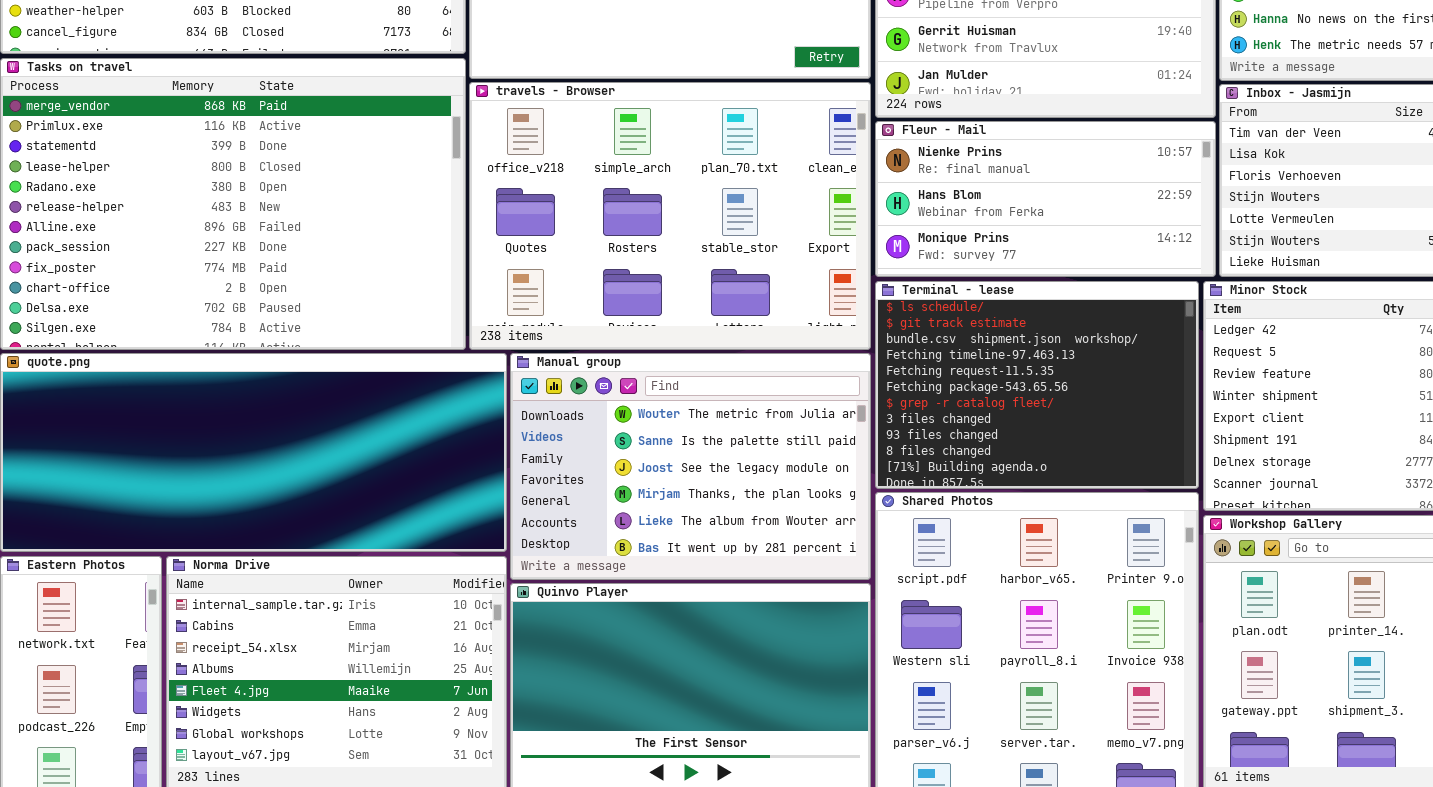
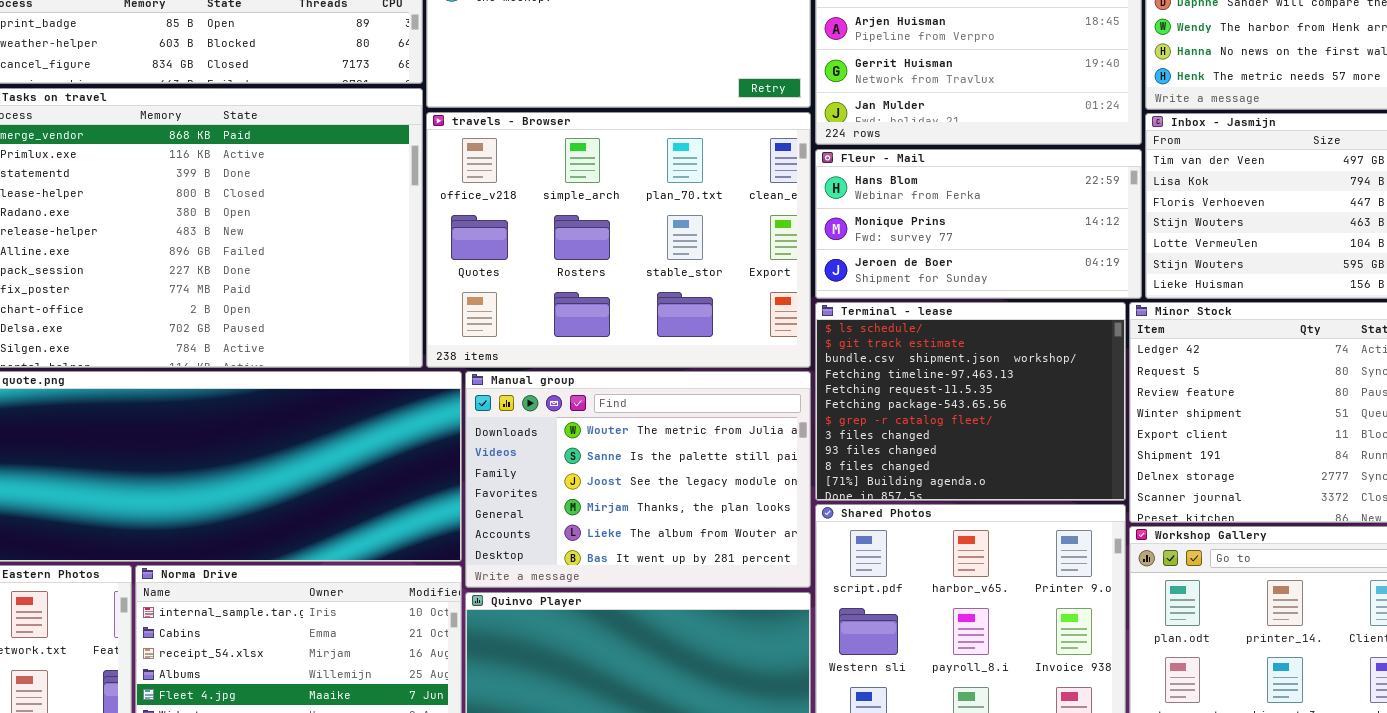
Fleur - Mail: [875,121,1216,277] -> [815,149,1142,299], scrolled down 1 row

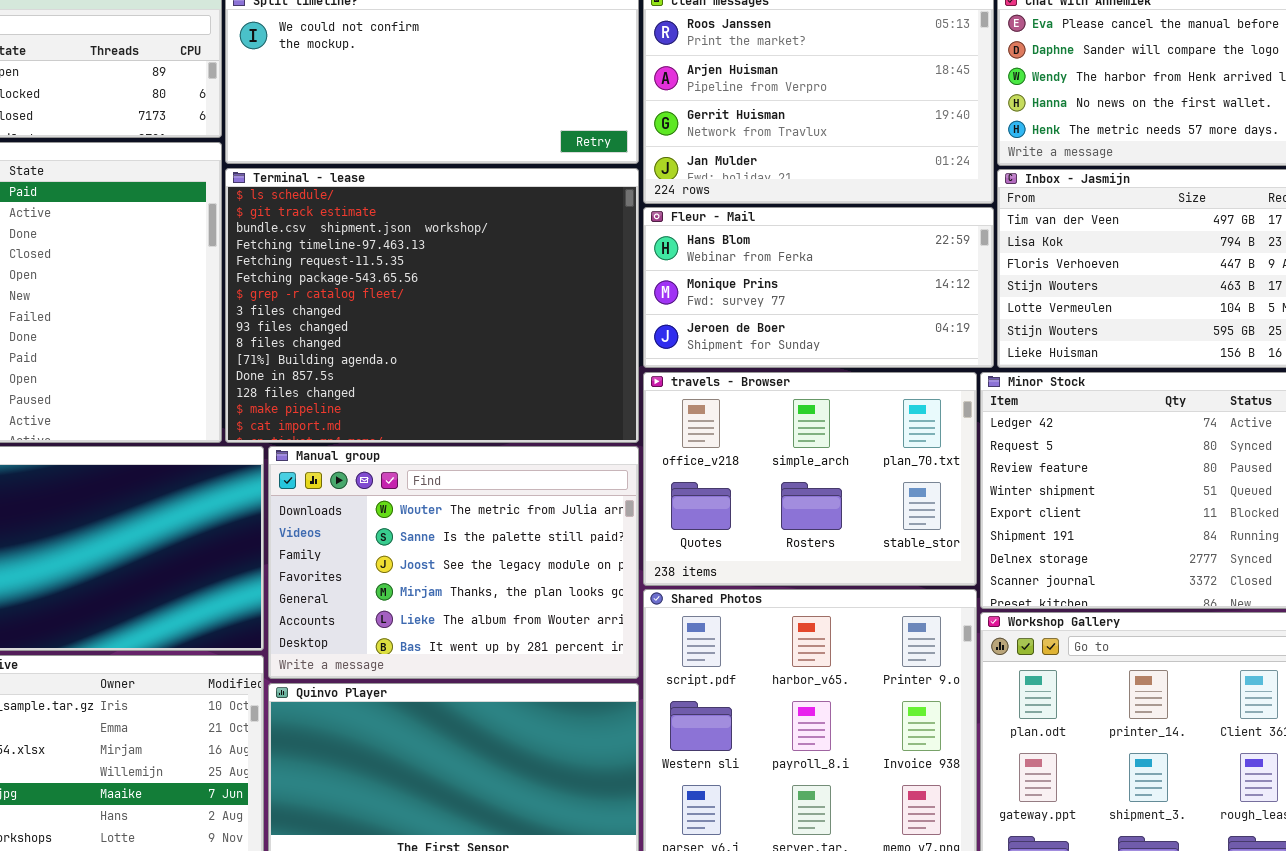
travels - Browser: [426,112,811,368] -> [643,372,977,586], moved, resized
Terminal - lease: [815,302,1126,501] -> [225,168,639,443], moved, resized

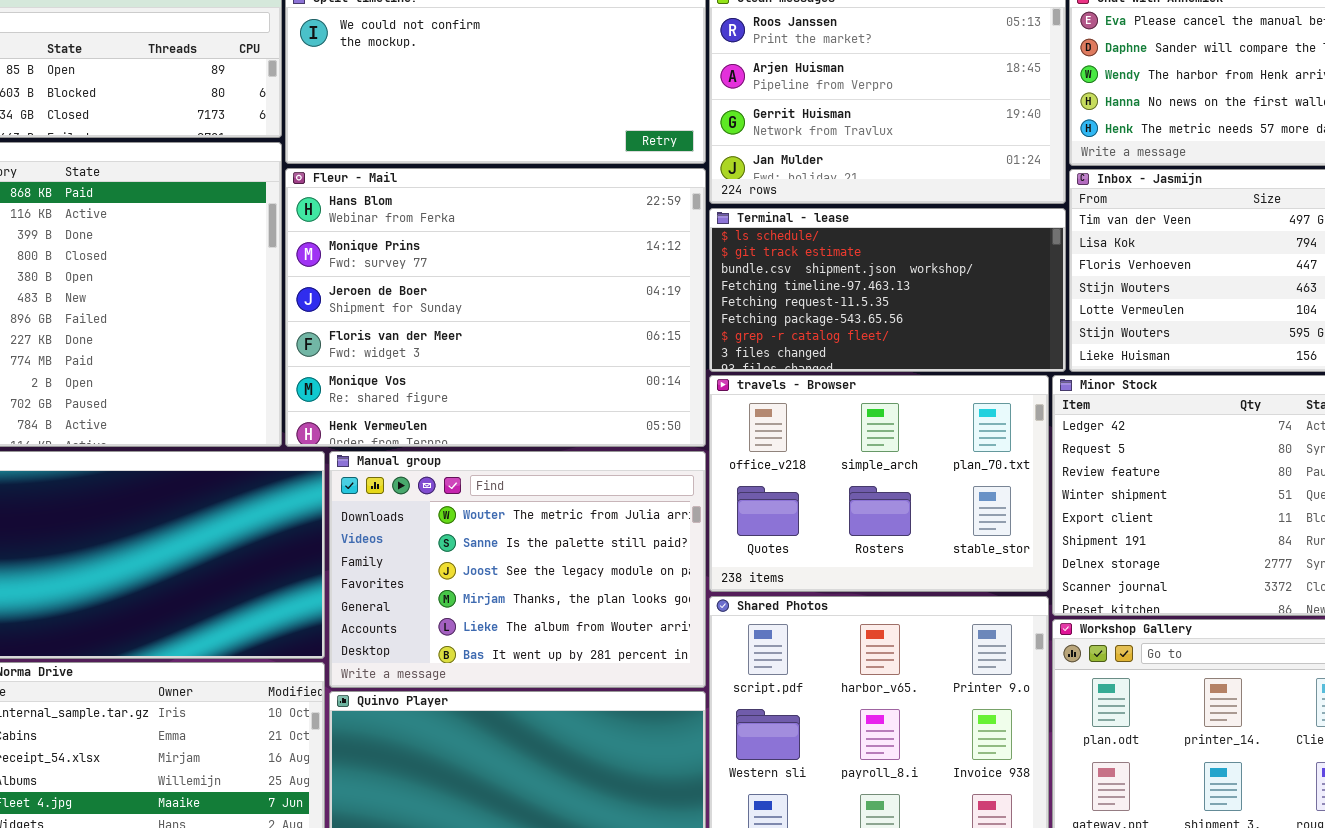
Terminal - lease: [225,168,639,443] -> [709,208,1066,372], moved, resized
Fleur - Mail: [643,207,994,368] -> [285,168,706,447], moved, resized

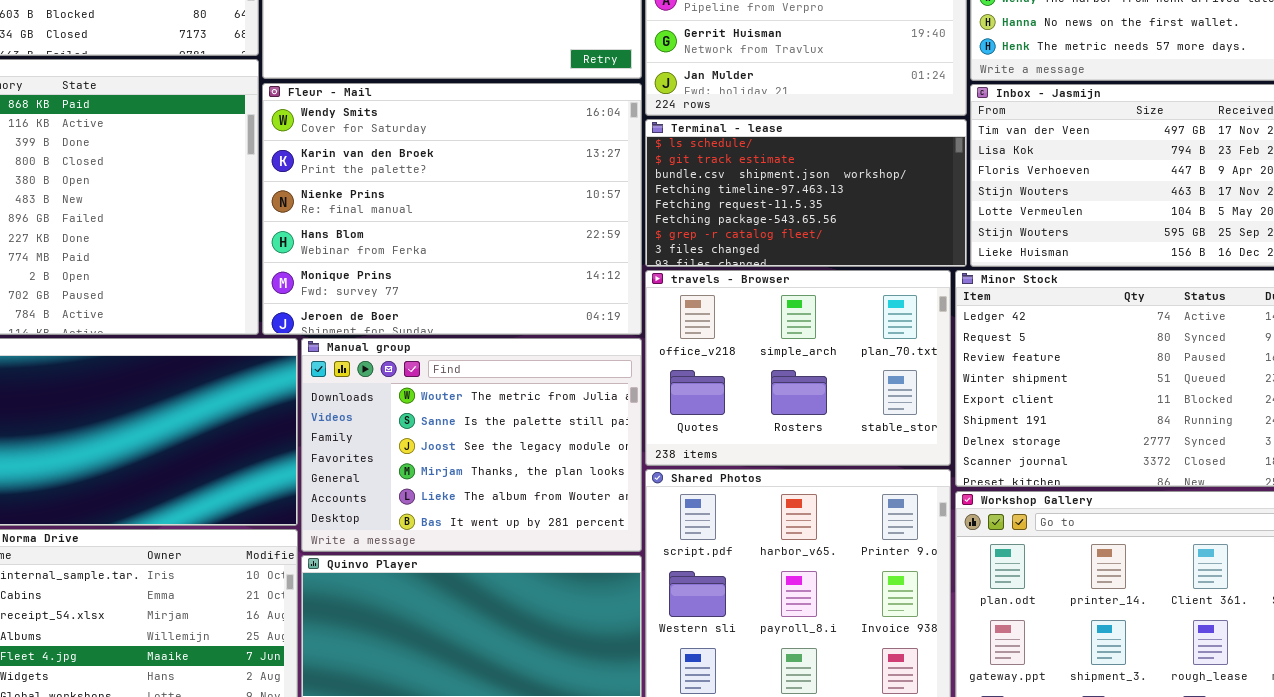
Fleur - Mail: [285,168,706,447] -> [262,83,642,335], scrolled up 3 rows

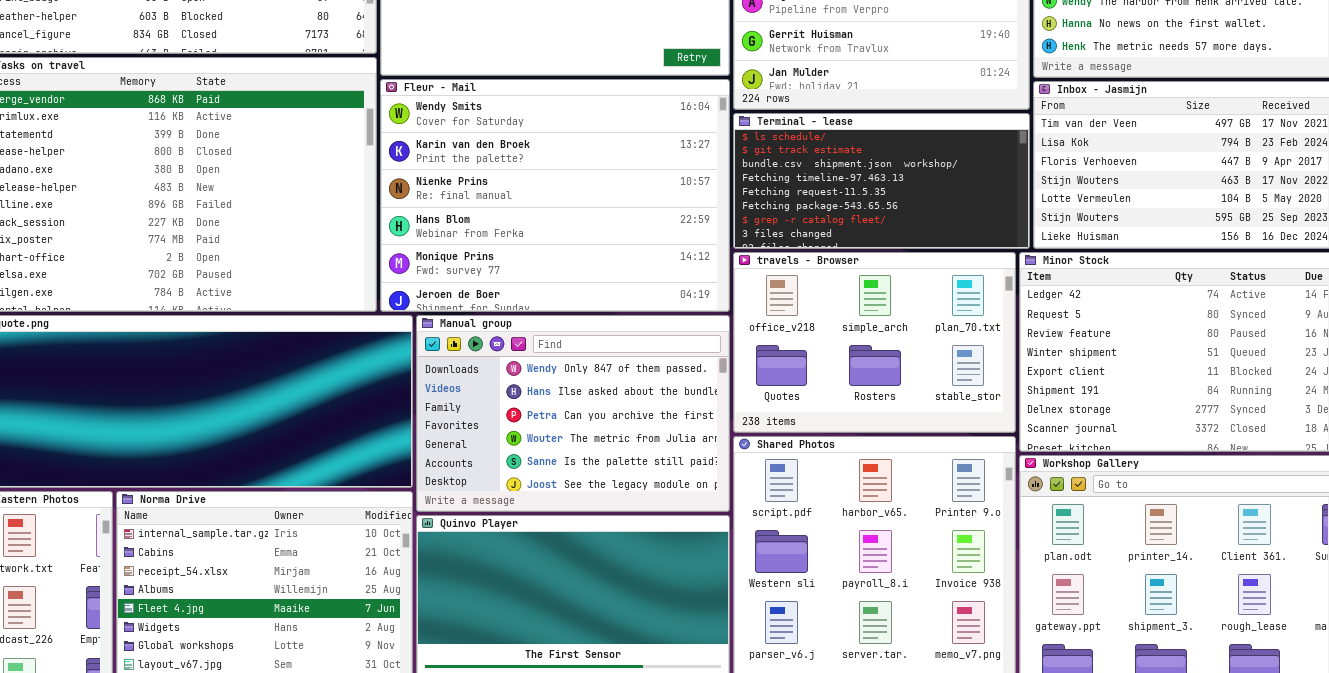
Manual group: [301,338,642,552] -> [416,315,730,512], scrolled up 3 rows

